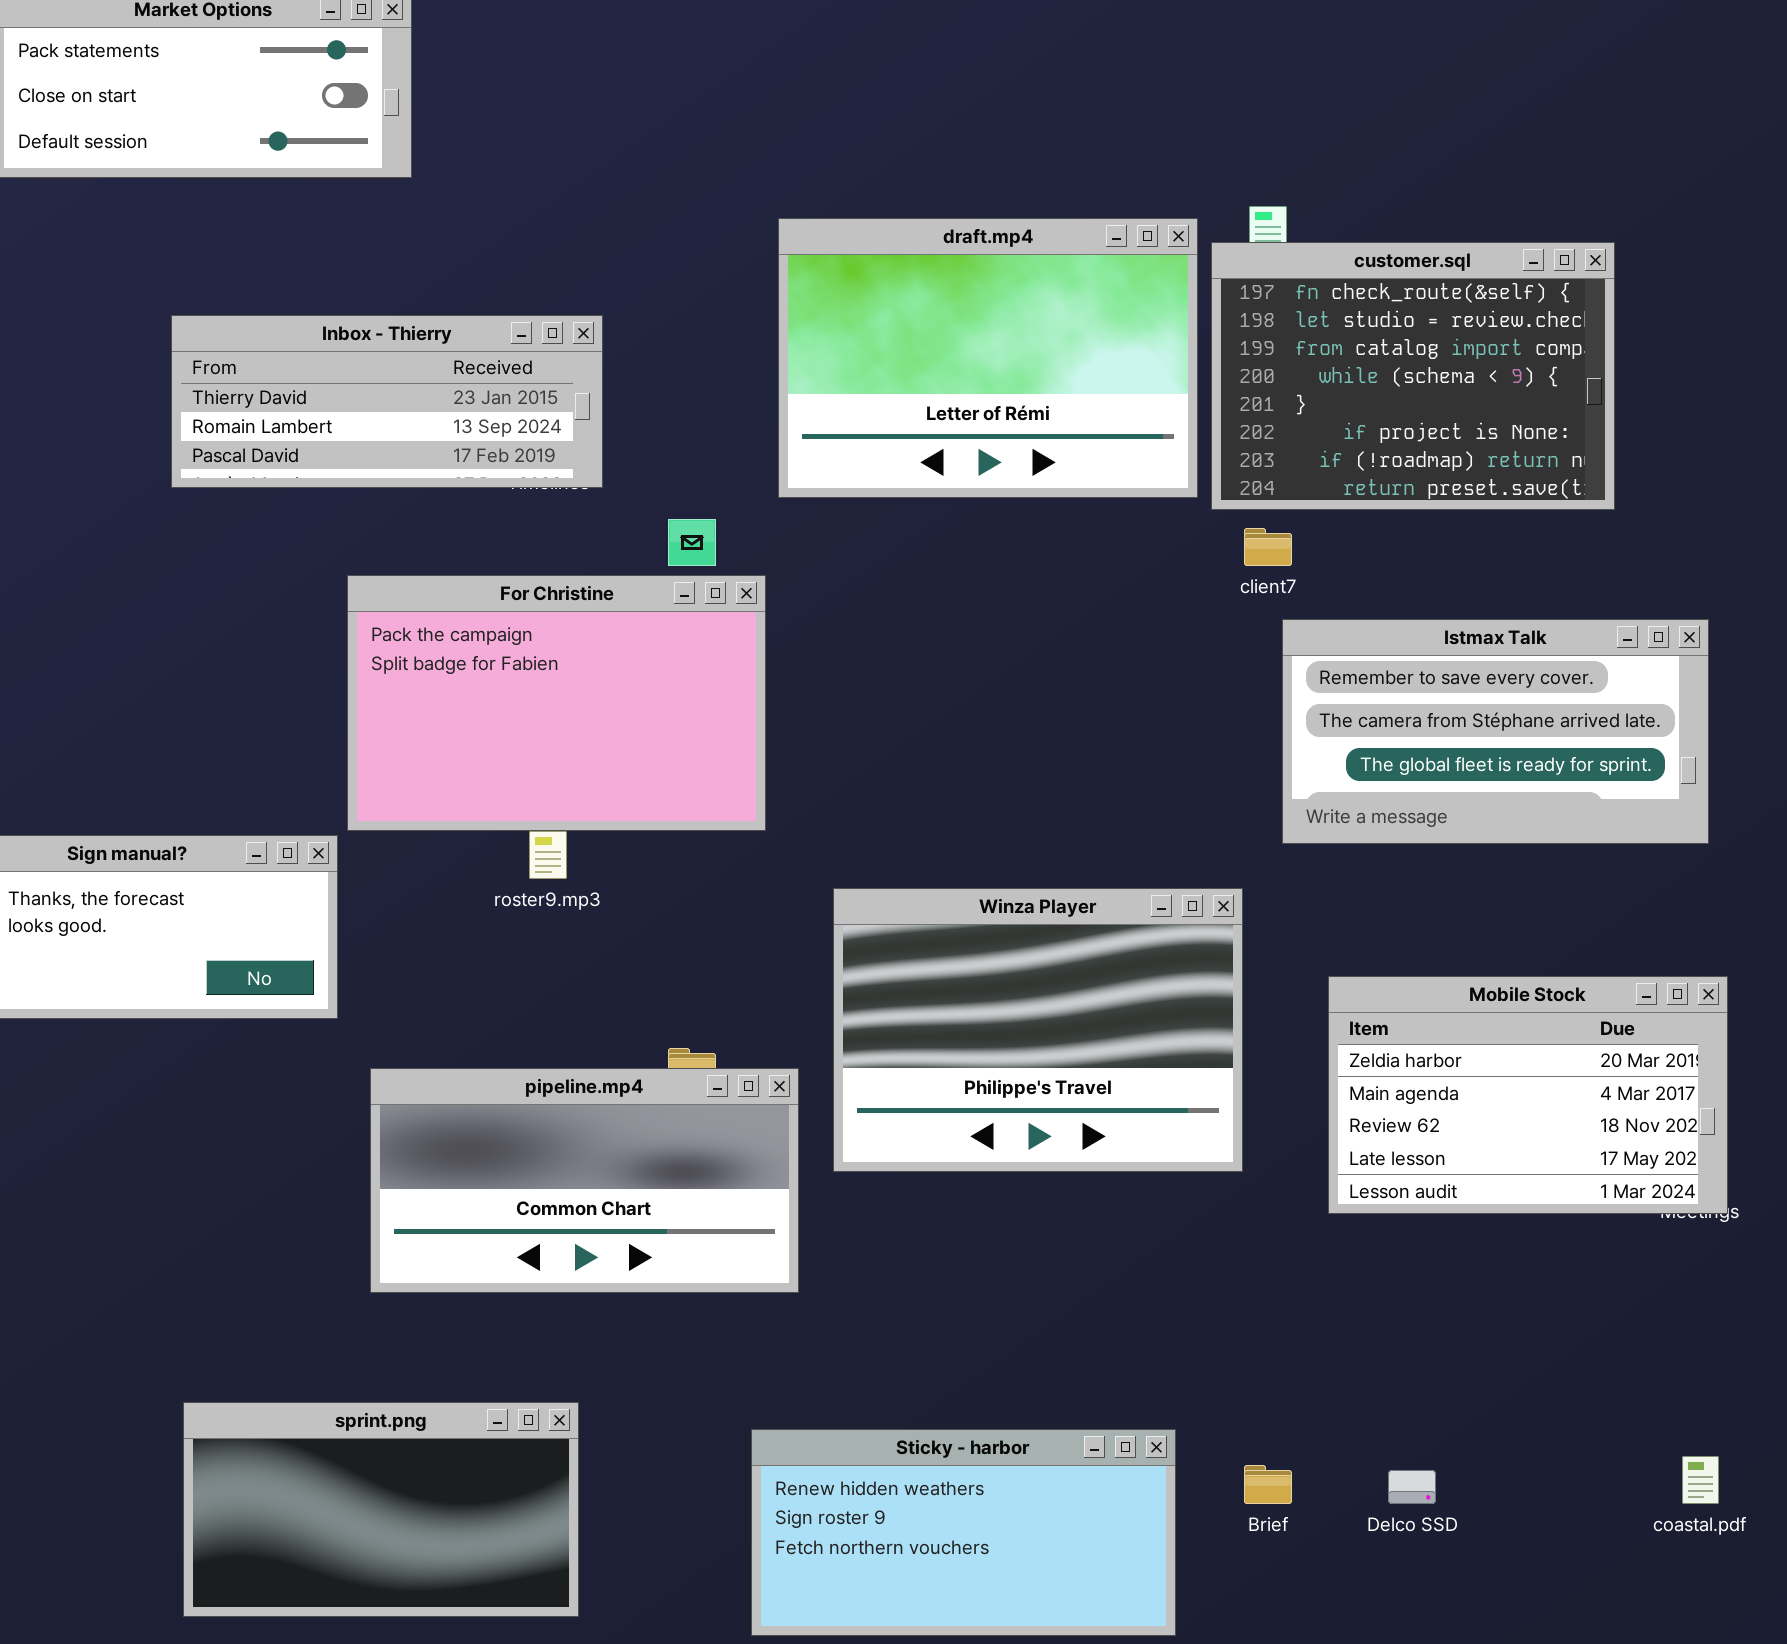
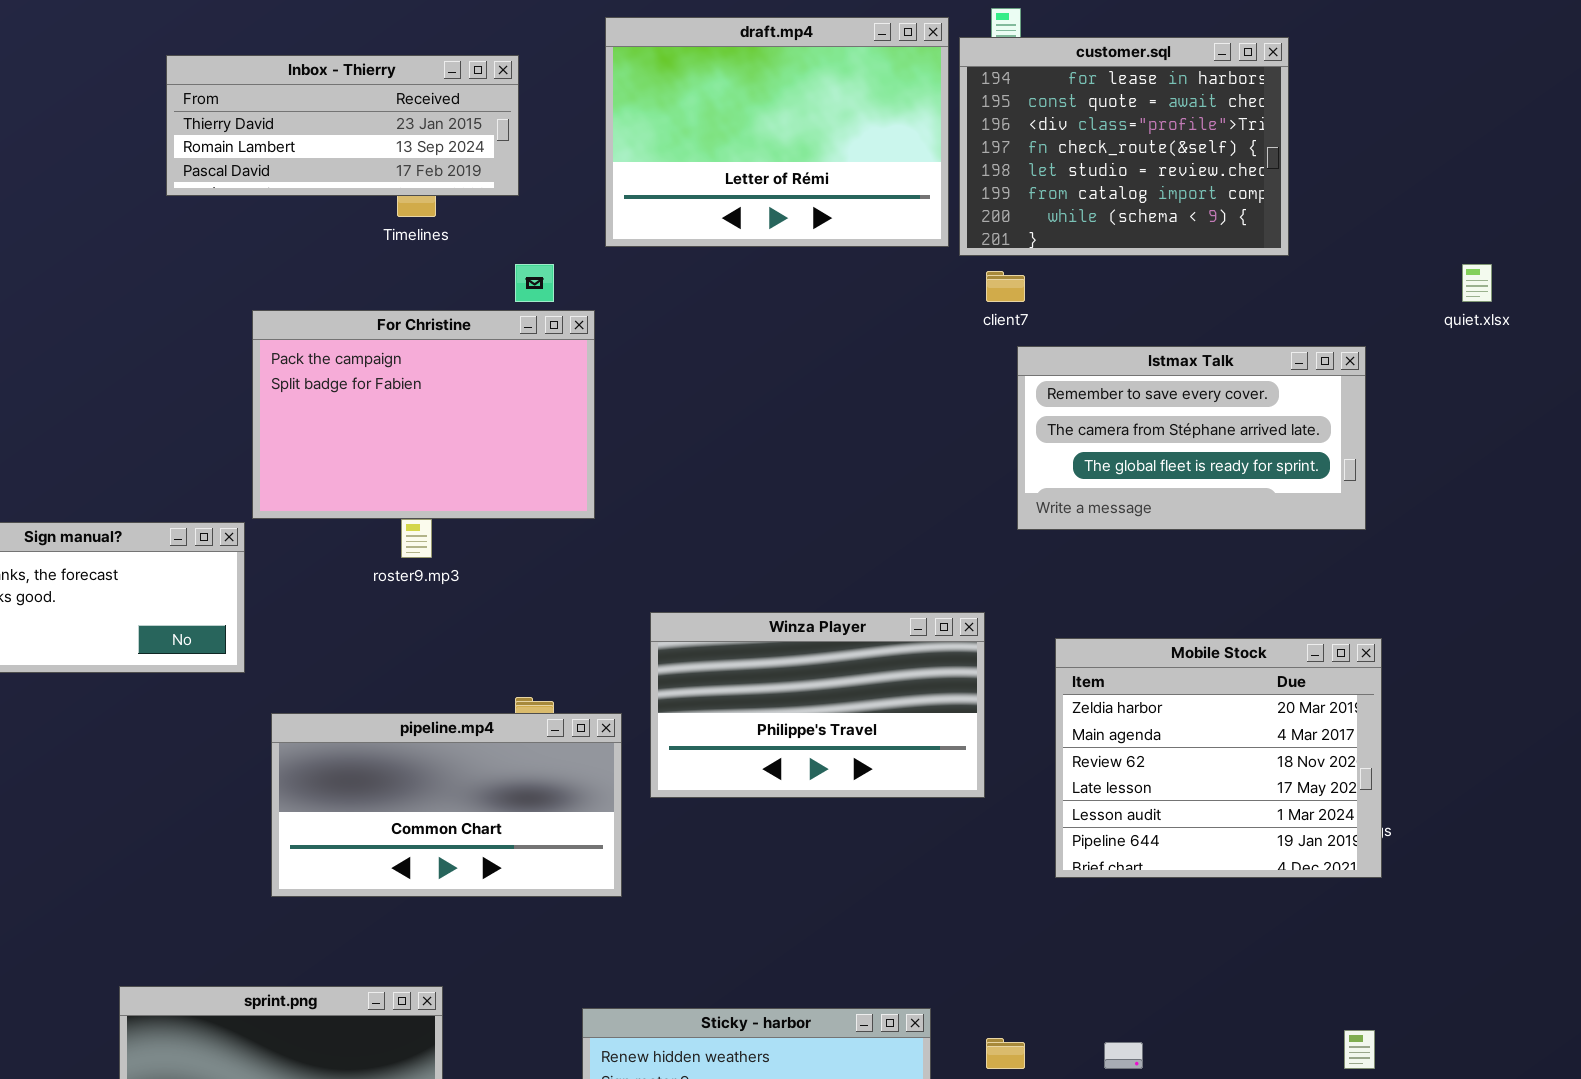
customer.sql: [1211,242,1615,510] -> [959,37,1289,256], scrolled up 3 rows
Inbox - Thierry: [171,315,603,488] -> [166,55,519,196], moved
Winza Player: [833,888,1243,1172] -> [650,612,985,798], resized
Mobile Stock: [1328,976,1728,1214] -> [1055,638,1382,878], resized

